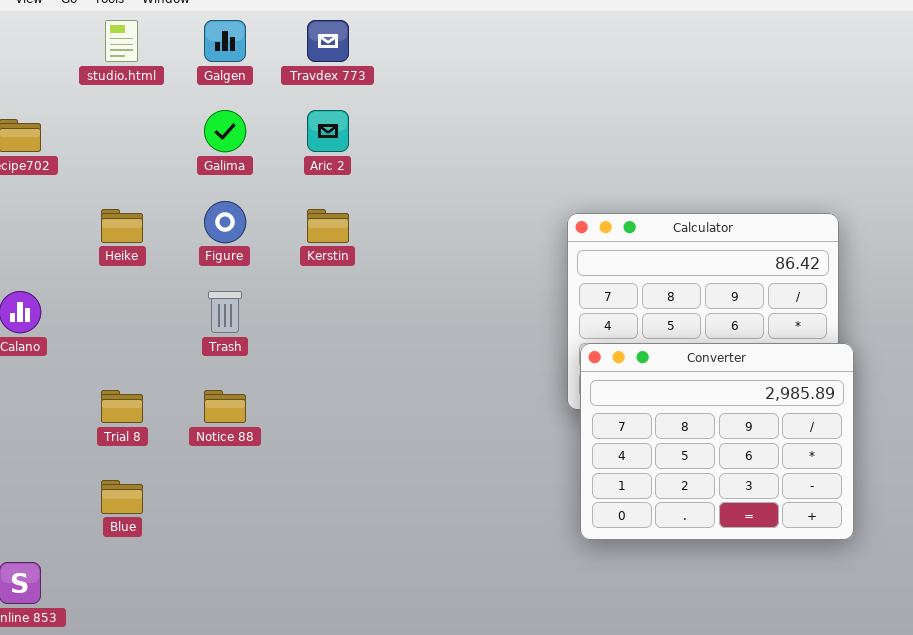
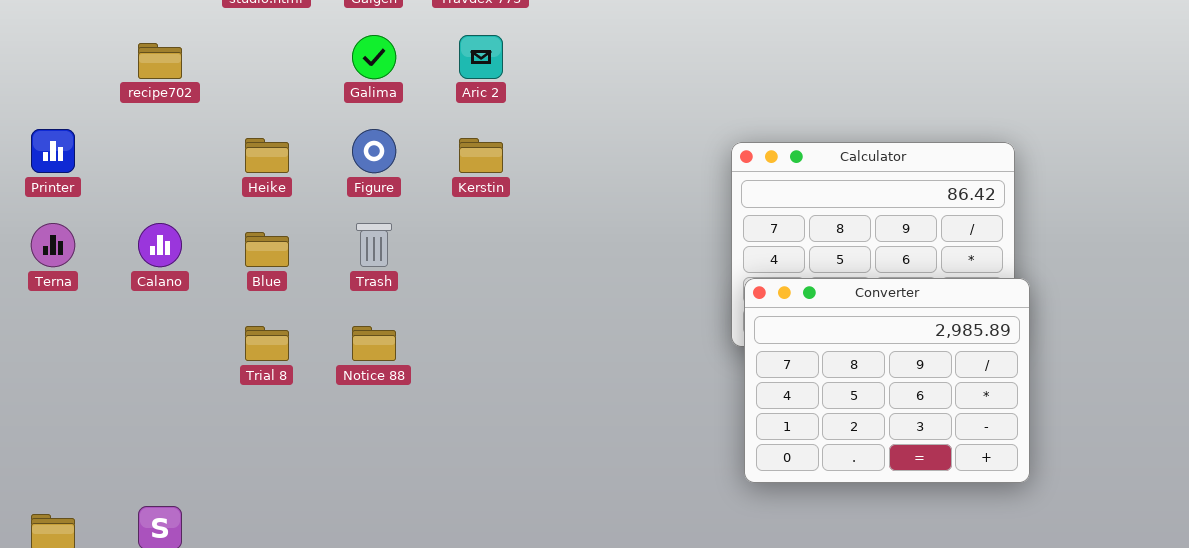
Blue: [101,480,143,514] -> [245,232,289,267], moved

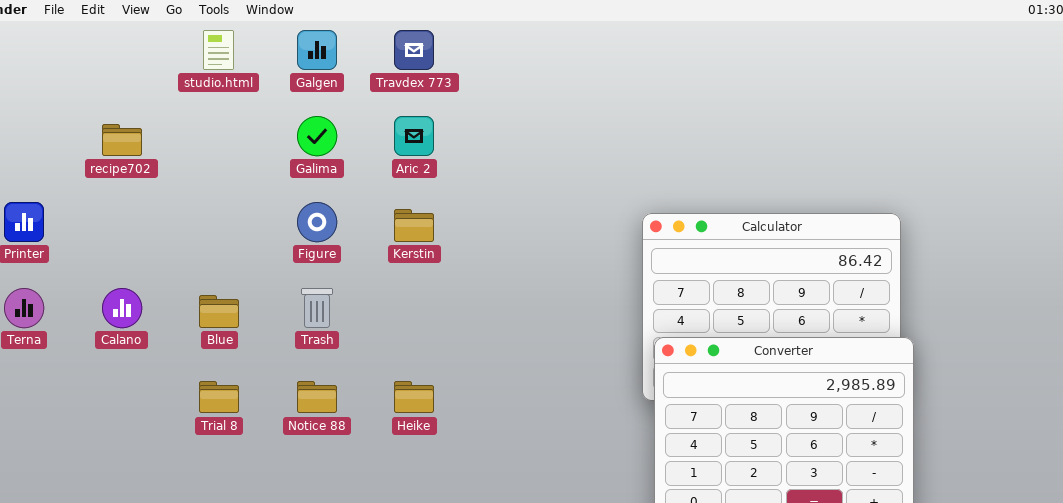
Heike: [245,138,289,173] -> [394,381,434,413], moved

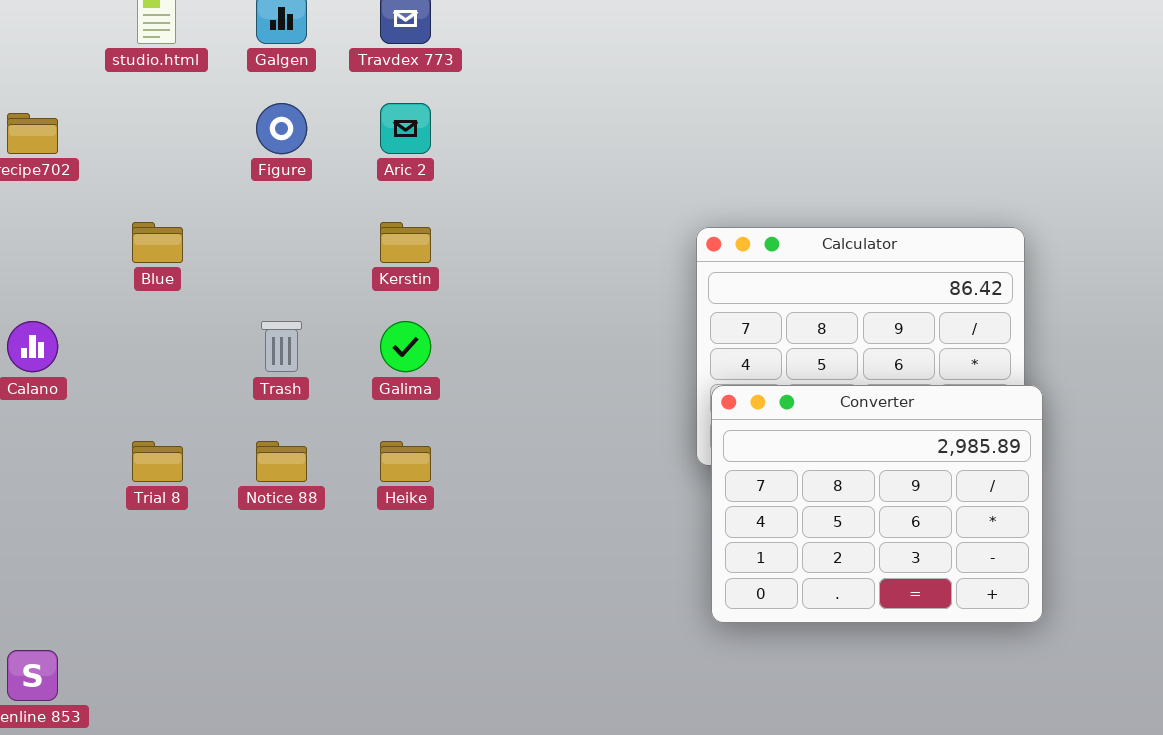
Galima: [297,116,337,156] -> [380,321,431,372], moved
Figure: [297,202,337,242] -> [256,103,307,154], moved
Blue: [199,295,239,328] -> [132,222,183,263], moved

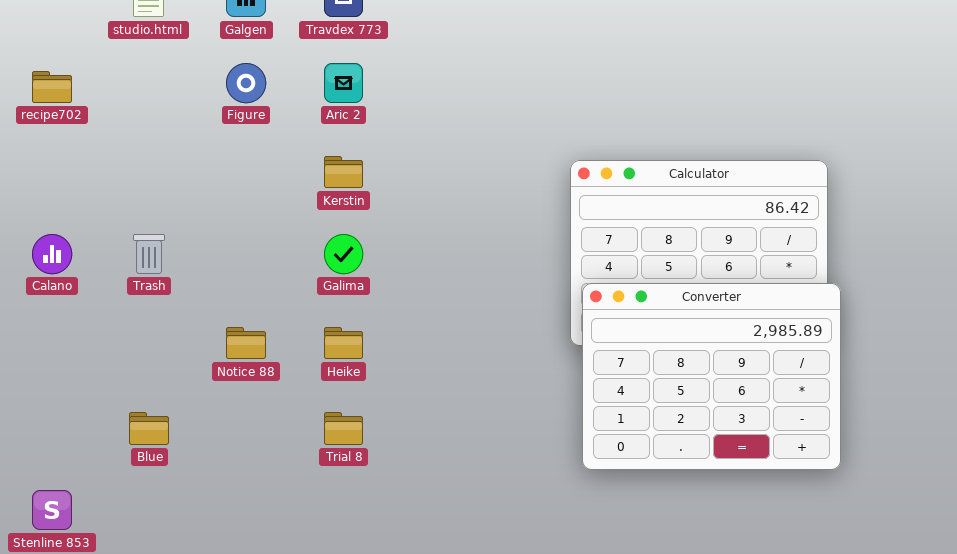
Blue: [132,222,183,263] -> [129,412,169,445], moved
Trash: [261,321,302,372] -> [133,234,165,274], moved
Trial 8: [132,441,183,482] -> [324,412,363,445], moved

